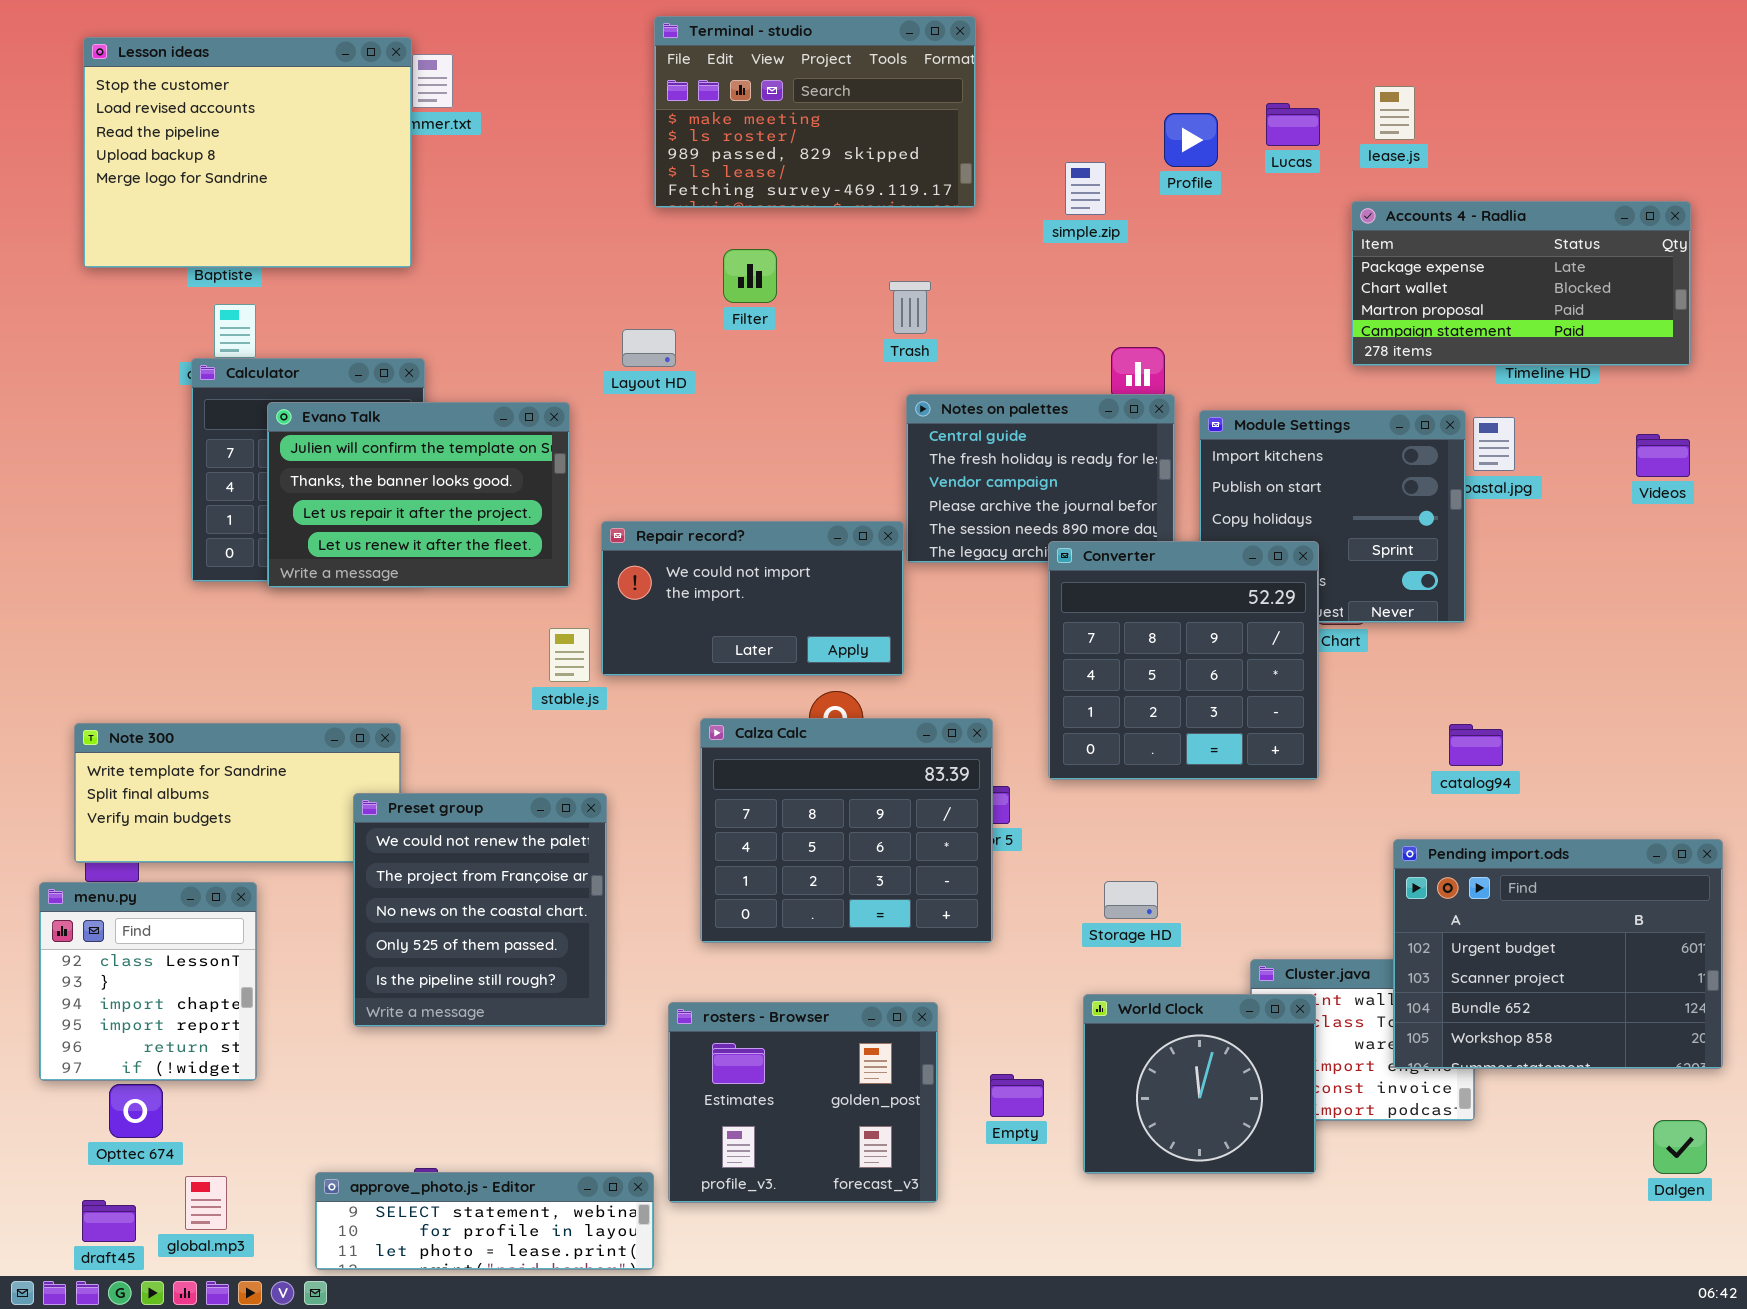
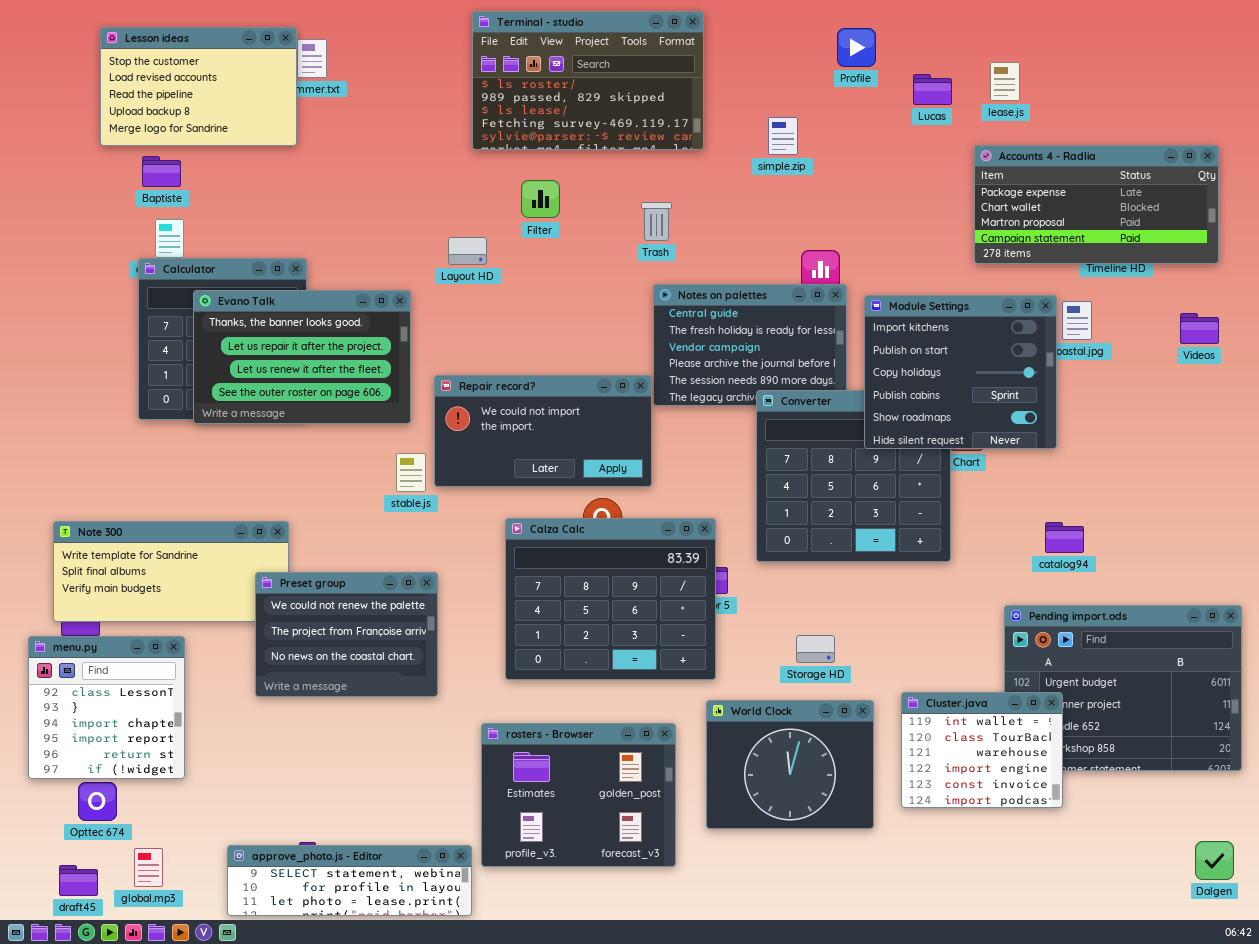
Terminal - studio: [654,16,976,208] -> [472,11,704,150], scrolled down 1 row
Lesson ideas: [83,37,412,268] -> [100,27,297,146], resized
Profile: [1164,113,1218,167] -> [837,28,876,67], moved
Evano Talk: [267,402,570,588] -> [193,290,411,424], scrolled down 1 row
Module Settings: [1199,410,1466,623] -> [864,295,1057,449], raised
Preset group: [353,793,607,1027] -> [255,572,438,697], resized
Cluster.java: [1250,959,1475,1121] -> [901,692,1063,808], raised
World Clock: [1083,994,1316,1174] -> [706,700,874,829], moved
Dalgen: [1653,1120,1707,1174] -> [1195,841,1234,880], moved

